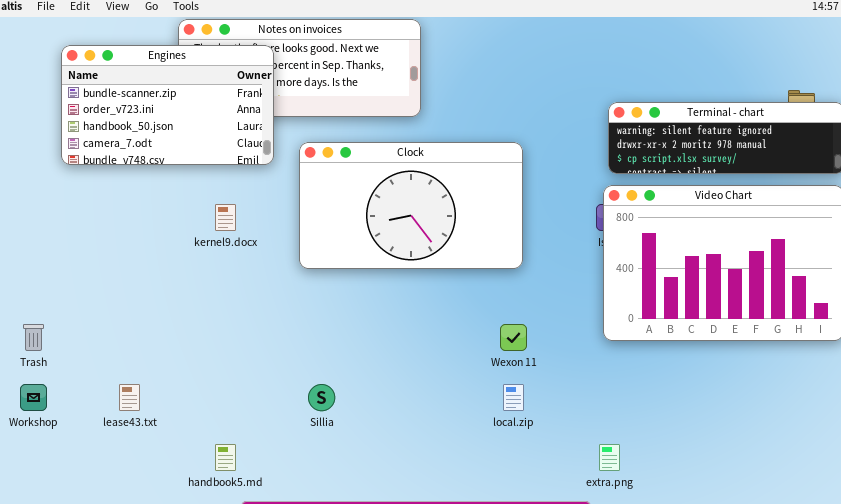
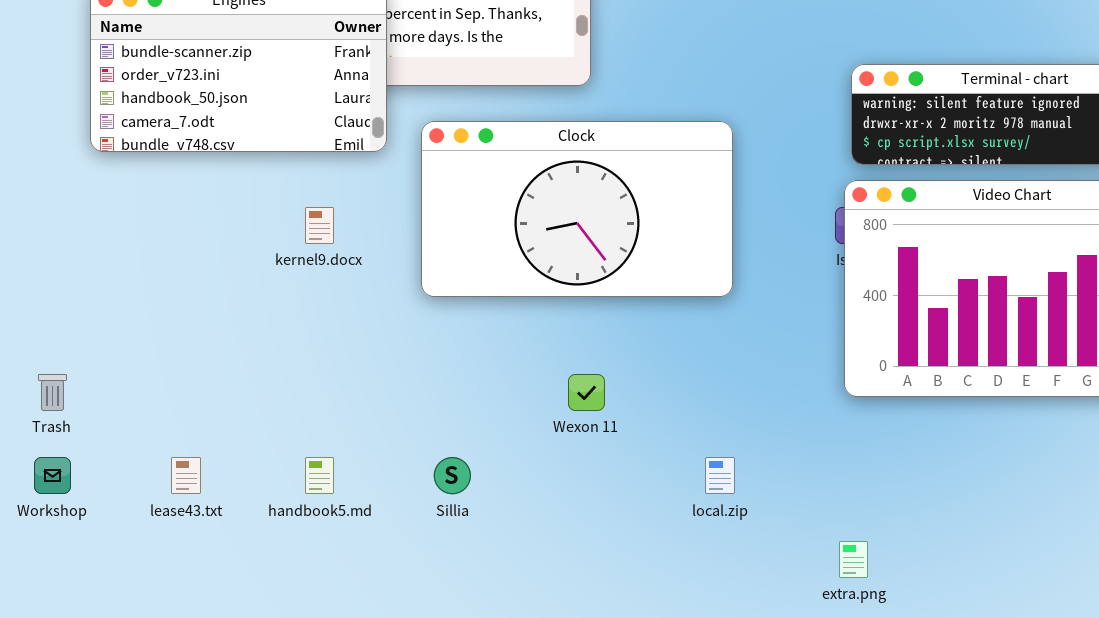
Wexon 11: [500,324,527,351] -> [568,374,605,411], moved
handbook5.md: [215,444,236,471] -> [305,457,334,494], moved

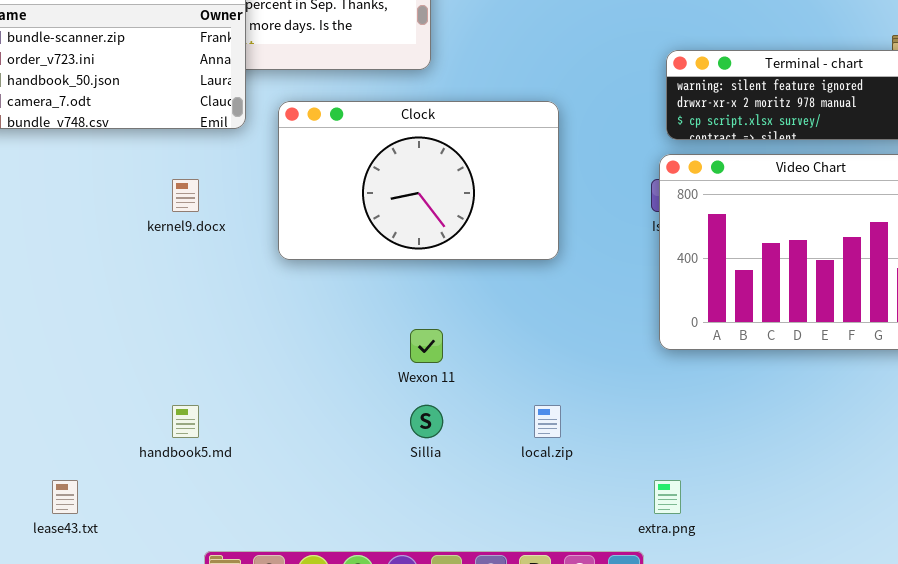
lease43.txt: [171,457,201,494] -> [52,480,78,514], moved
Sillia: [434,457,471,494] -> [410,405,443,438], moved

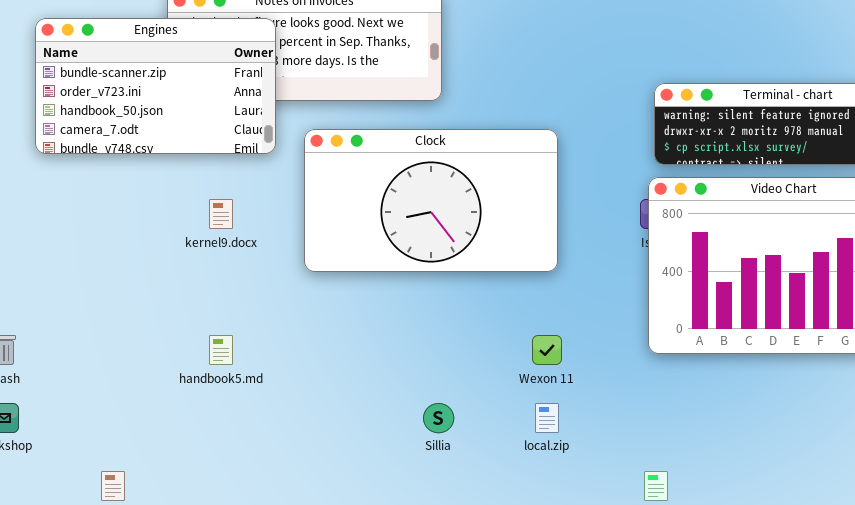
Wexon 11: [410,329,443,363] -> [532,335,562,365], moved
handbook5.md: [172,405,199,438] -> [209,335,233,365], moved

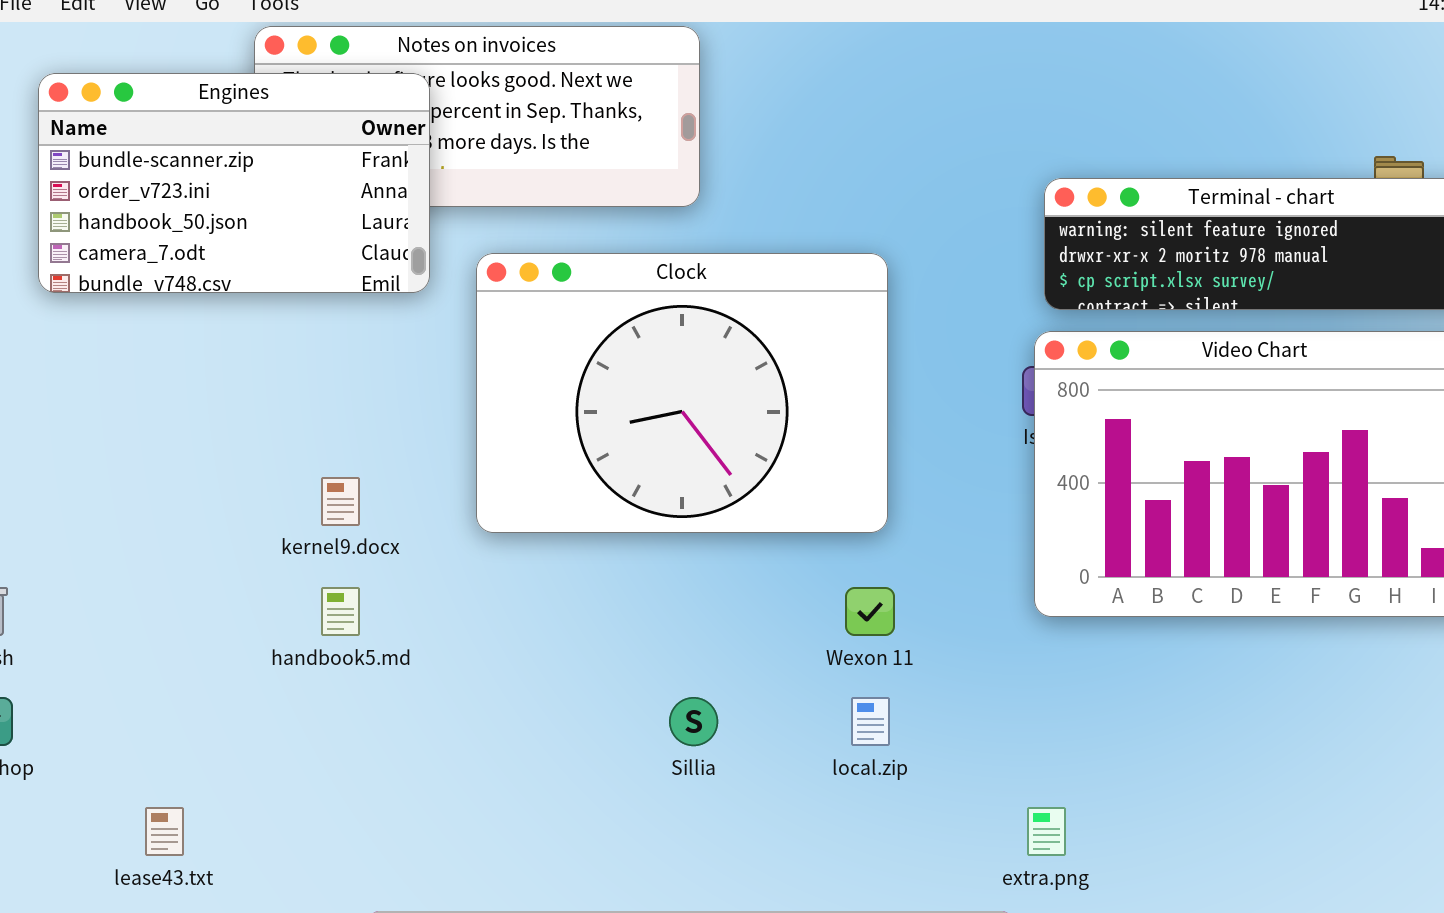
Clock: [304,129,558,272] -> [476,253,888,533], resized
kernel9.docx: [209,199,233,229] -> [321,477,360,526], moved

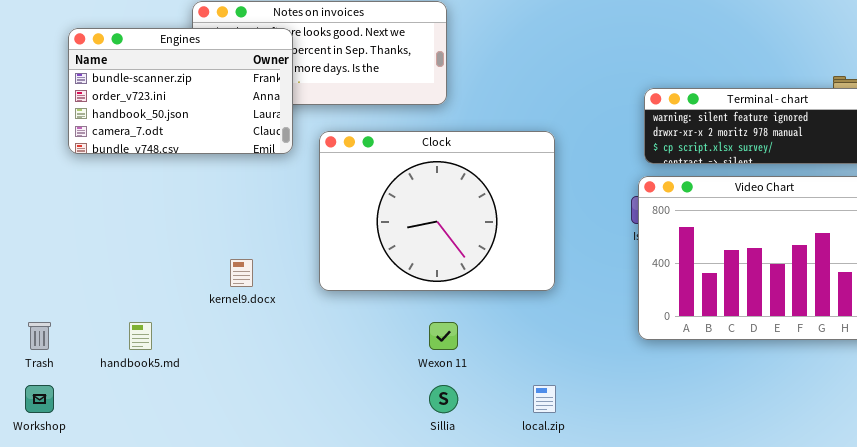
handbook5.md: [321,587,360,636] -> [129,322,152,350], moved
Wexon 11: [845,587,895,636] -> [429,322,458,350], moved

